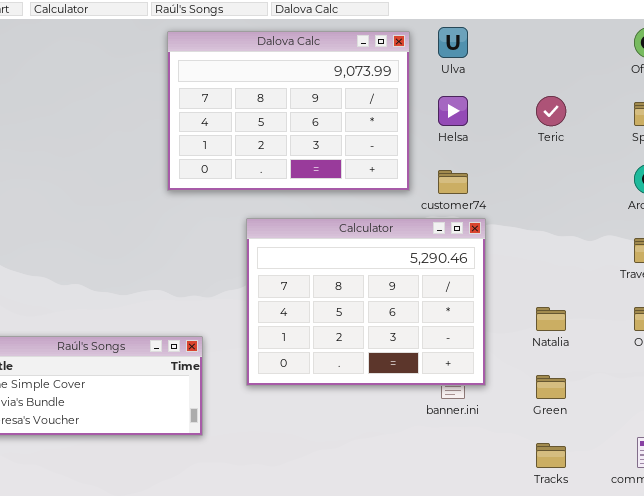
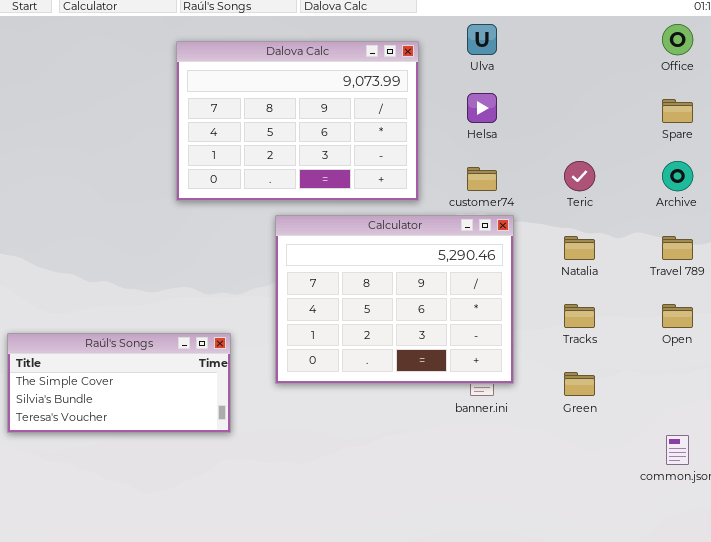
Dalova Calc: [167,31,410,191] -> [176,41,419,201], moved
Teric: [536,96,566,126] -> [564,161,595,191], moved
Natalia: [536,307,566,331] -> [564,236,595,260], moved
Tracks: [536,443,566,468] -> [564,304,595,328], moved

